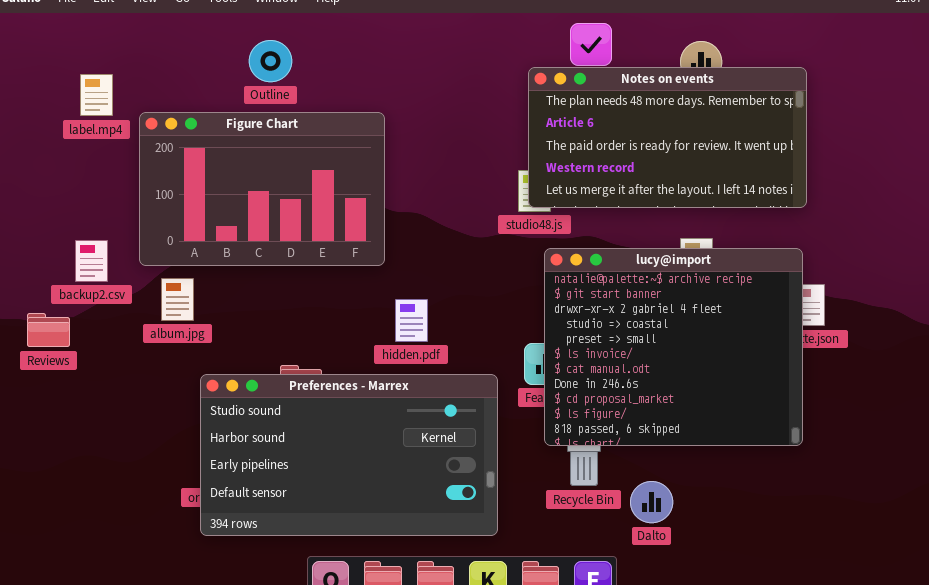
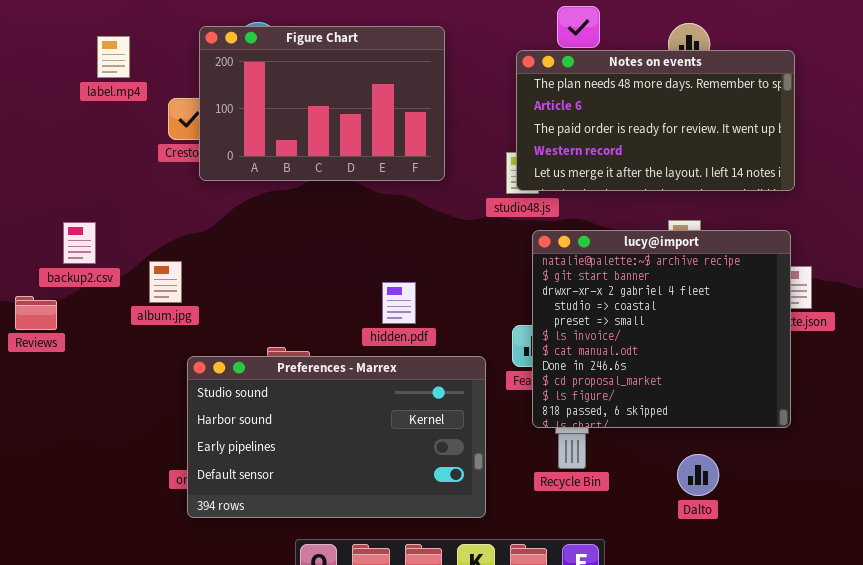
label.mp4: [80,74,113,116] -> [97,36,130,78], moved
Figure Chart: [139,112,385,266] -> [199,26,445,181], moved
Dalto: [630,481,673,523] -> [677,454,719,496], moved

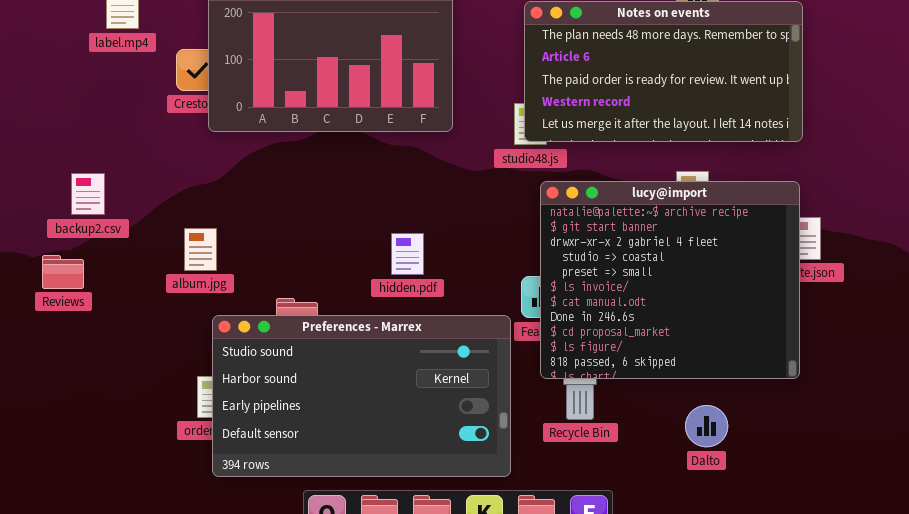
album.jpg: [149,261,182,303] -> [184,228,217,271], moved
Reviews: [15,296,57,330] -> [42,255,84,289], moved
Preferences - Marrex: [187,356,486,518] -> [212,315,511,477], moved

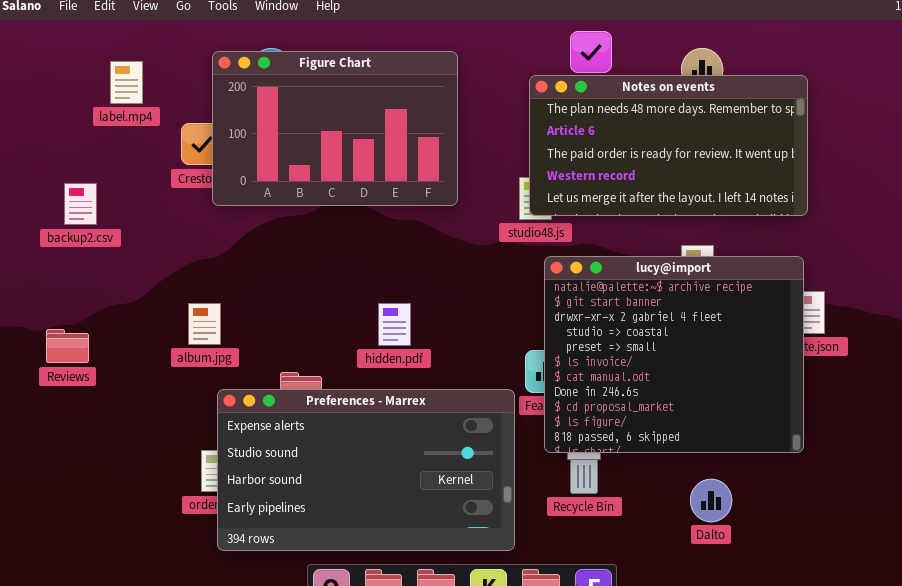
backup2.csv: [71,173,105,215] -> [64,183,97,225], moved
hidden.pdf: [391,233,424,275] -> [378,303,411,346], moved
Preferences - Marrex: [212,315,511,477] -> [217,389,515,551], scrolled up 1 row

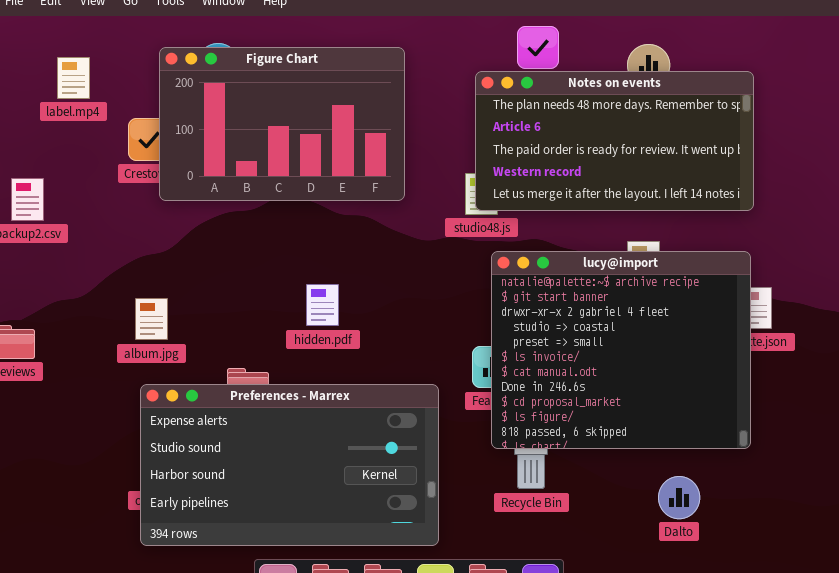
hidden.pdf: [378,303,411,346] -> [306,284,339,326], moved
Preferences - Marrex: [217,389,515,551] -> [140,384,439,546], moved
Dalto: [690,479,732,522] -> [658,476,700,519], moved

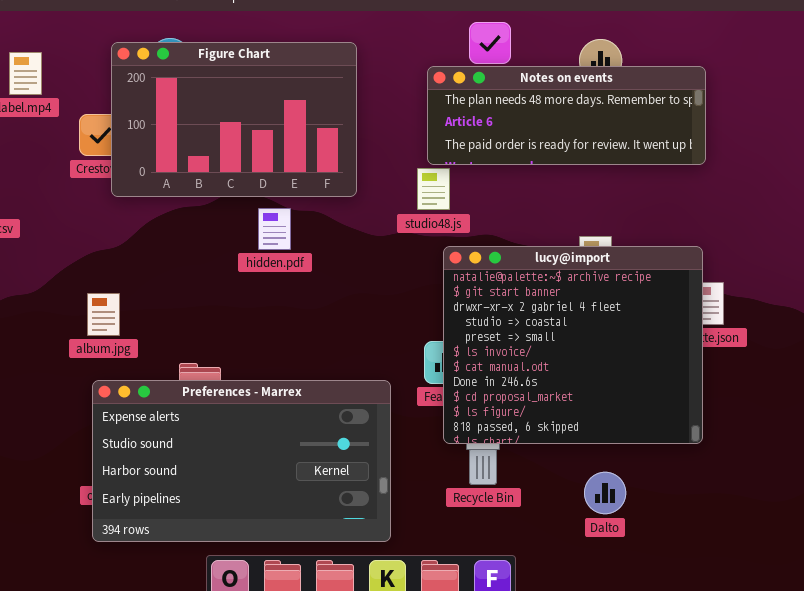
Notes on events: [475,71,754,211] -> [427,66,706,165], resized
hidden.pdf: [306,284,339,326] -> [258,208,291,250], moved
Dalto: [658,476,700,519] -> [584,472,626,514], moved

